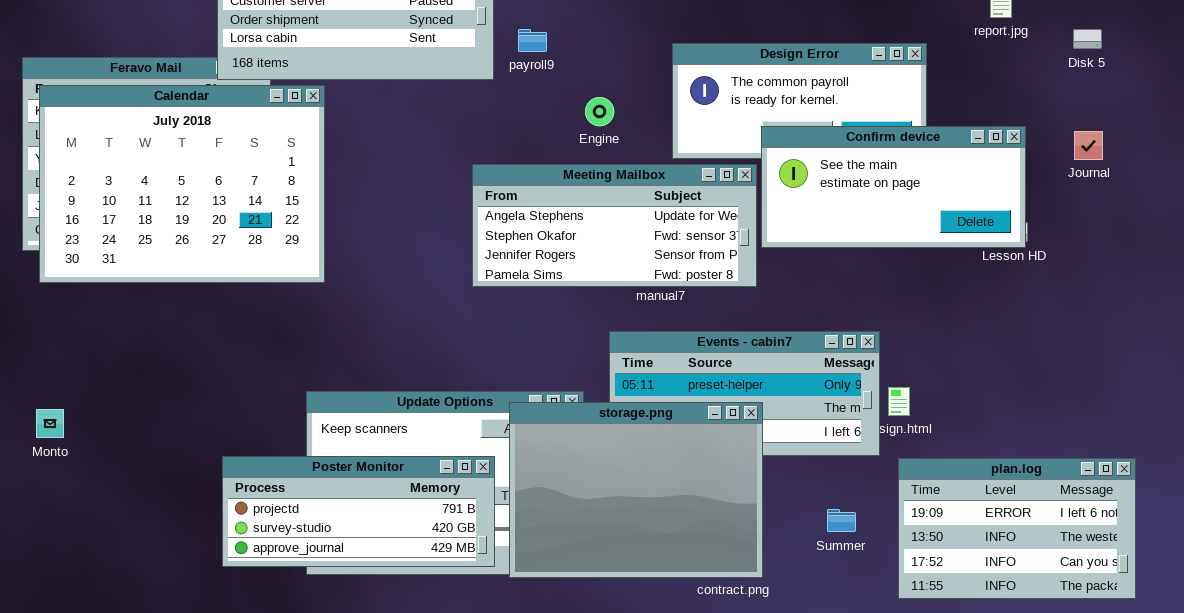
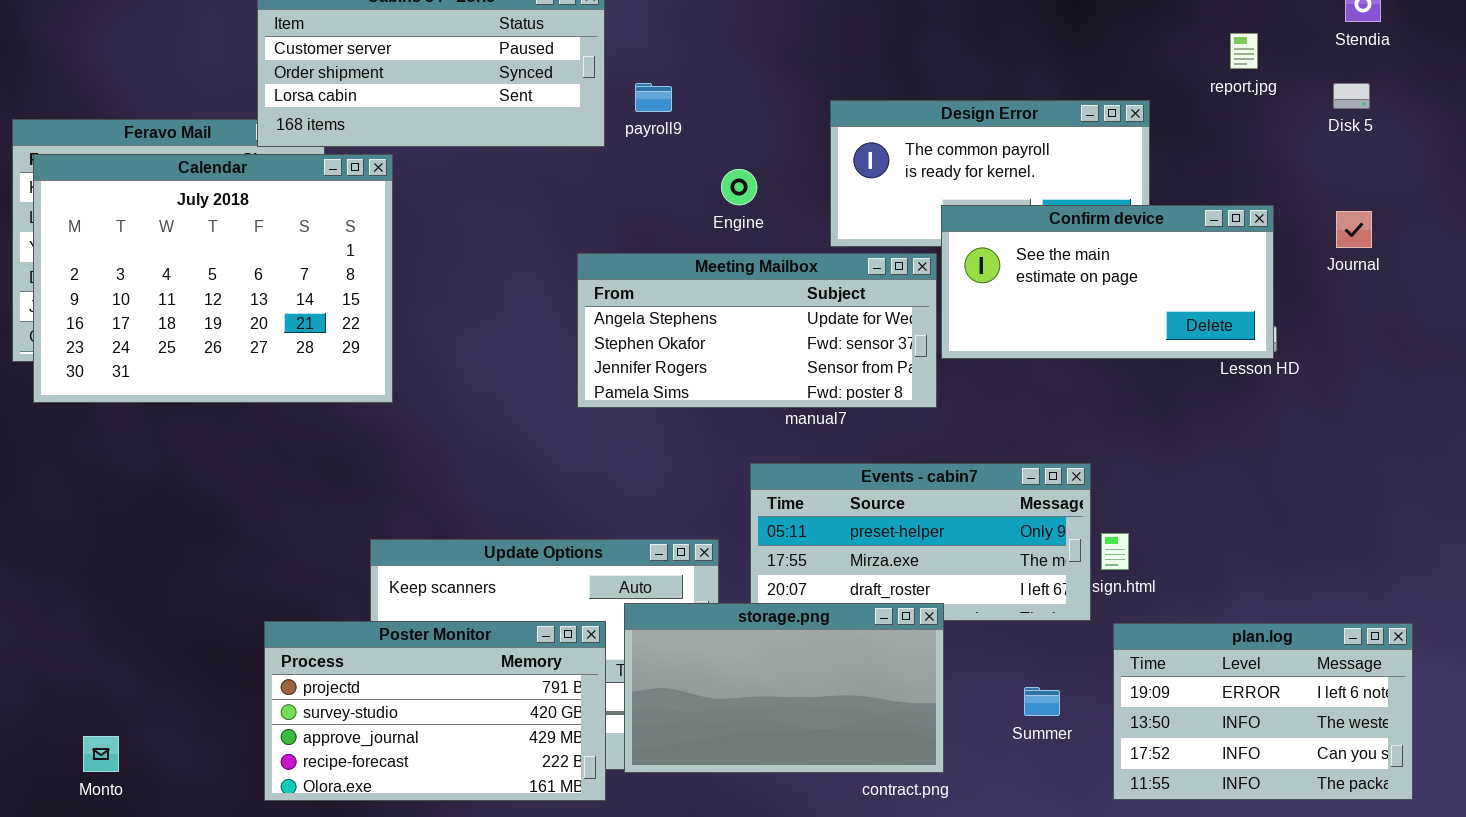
storage.png: [509,402,763,578] -> [624,603,944,773], resized
Monto: [36,409,64,438] -> [83,736,119,772], moved
Poster Monitor: [222,456,495,567] -> [264,621,606,801], resized

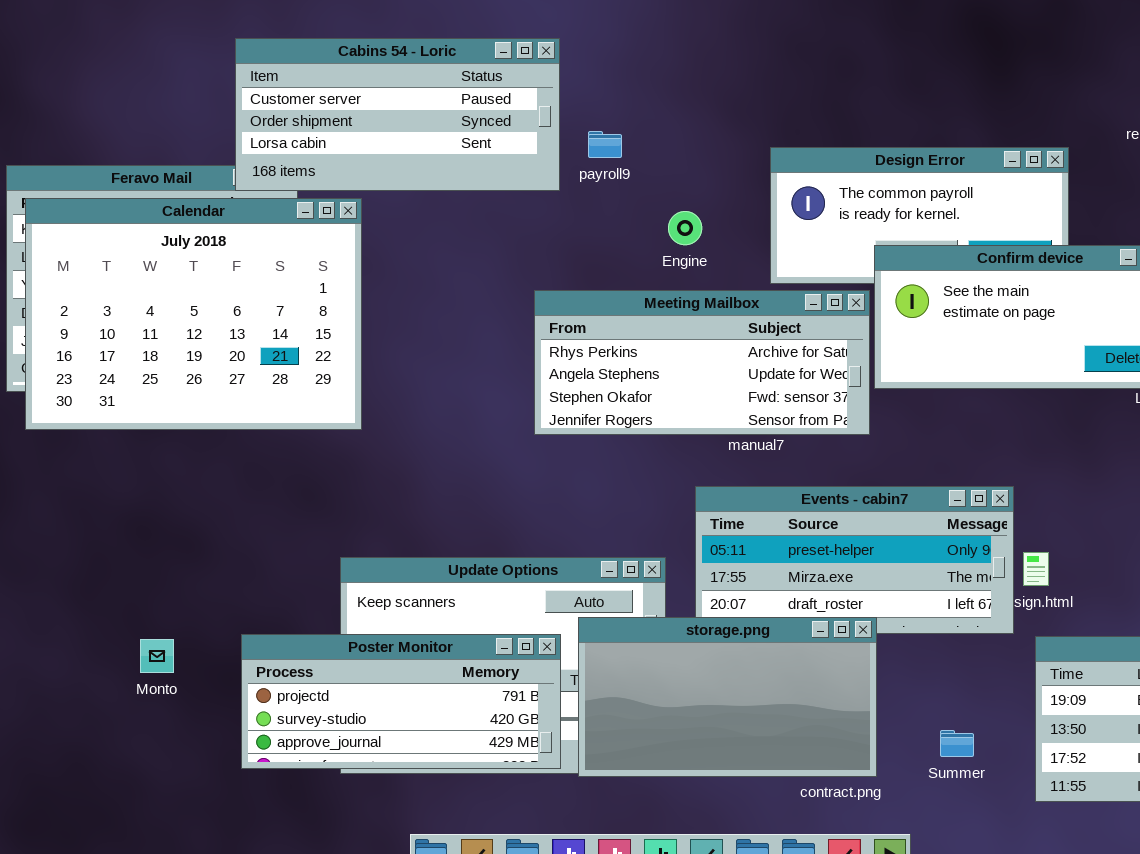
Meeting Mailbox: [577,253,937,408] -> [534,290,870,435], scrolled up 1 row
Poster Monitor: [264,621,606,801] -> [241,634,561,769], resized
Summer: [1024,687,1060,716] -> [940,730,974,757], moved
Monto: [83,736,119,772] -> [140,639,174,673], moved

